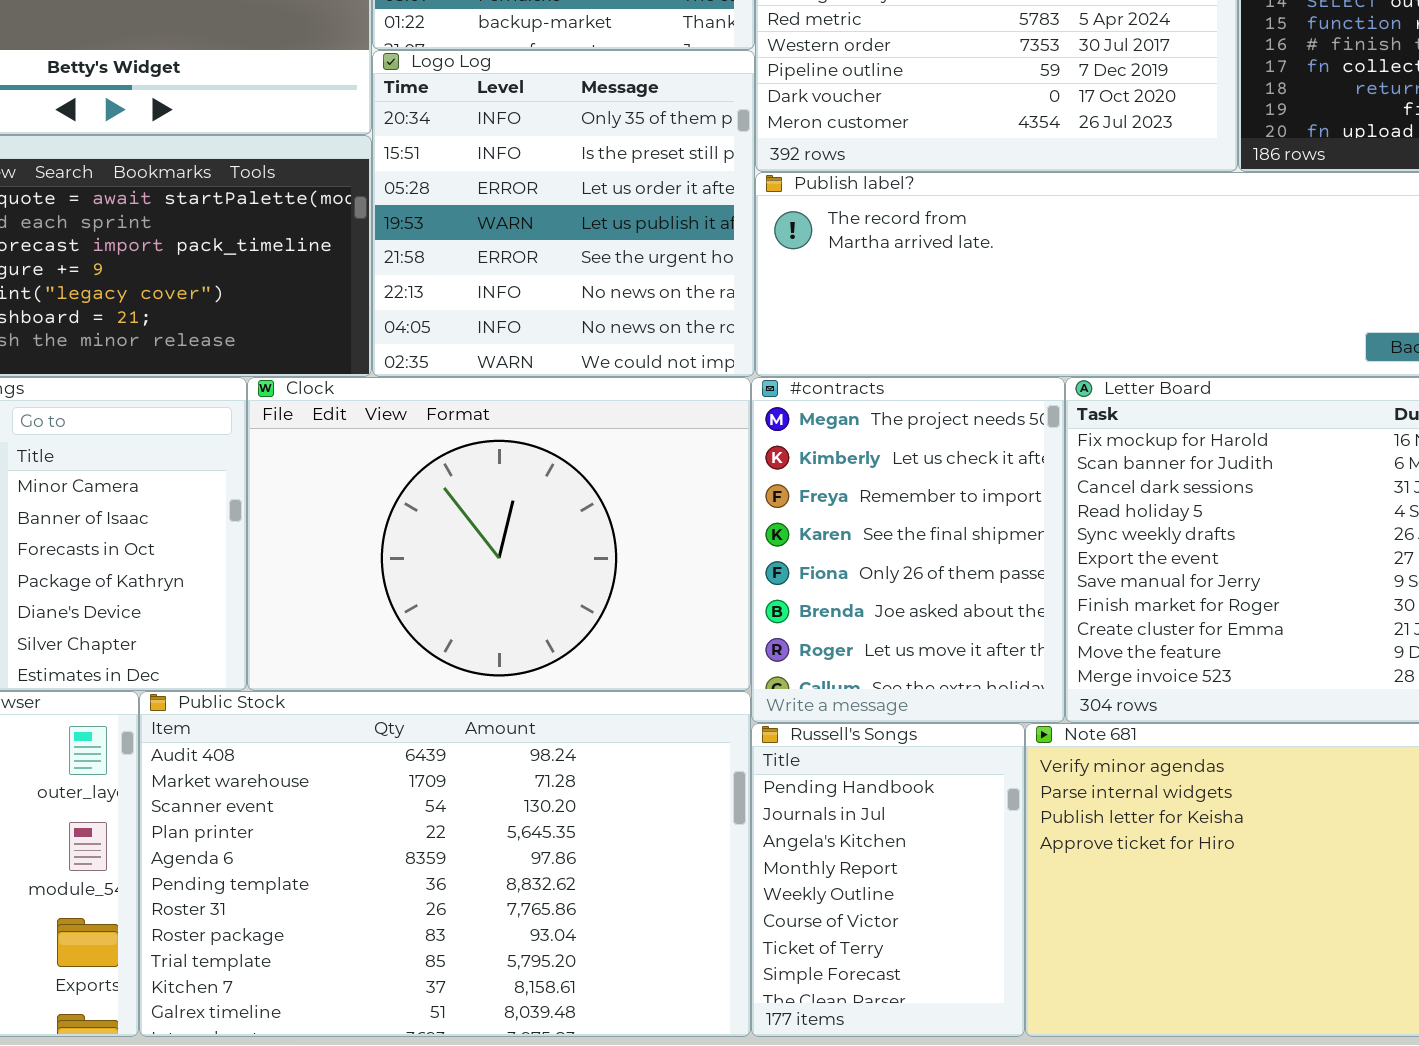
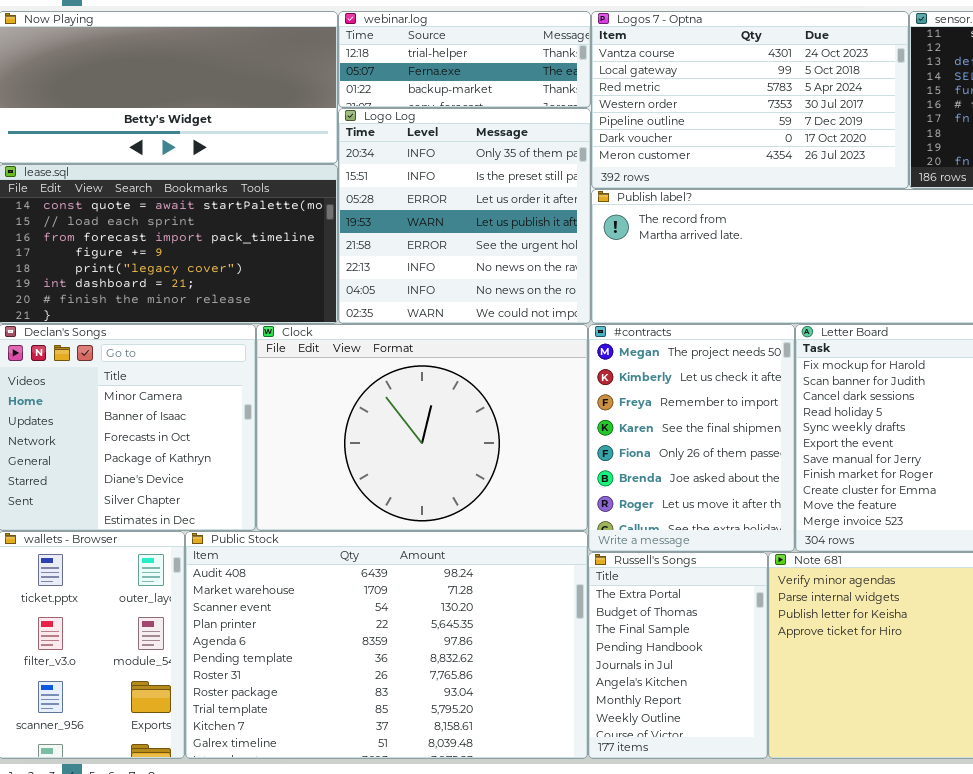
Russell's Songs: [751,723,1025,1037] -> [588,552,768,759], scrolled up 3 rows

